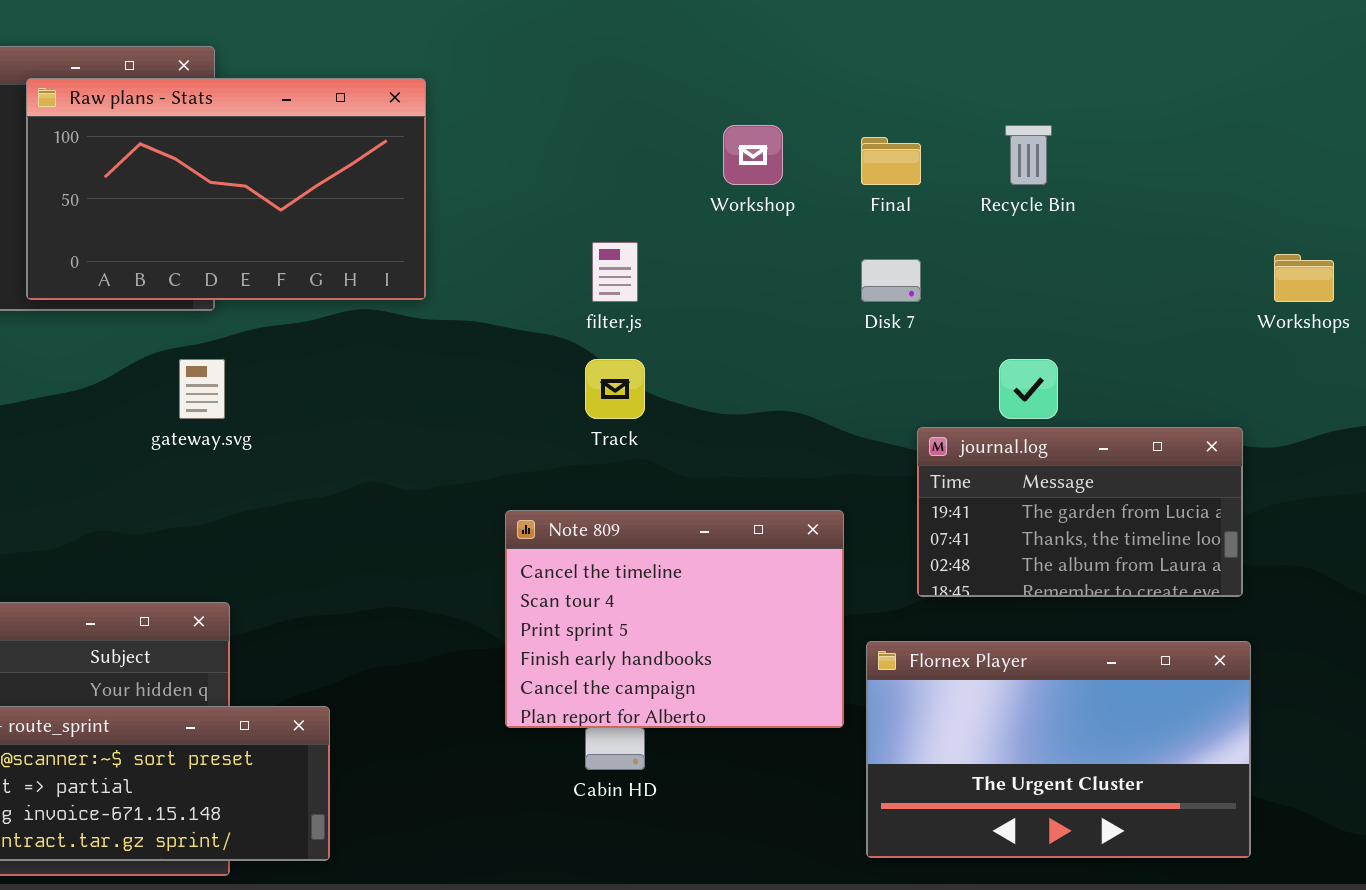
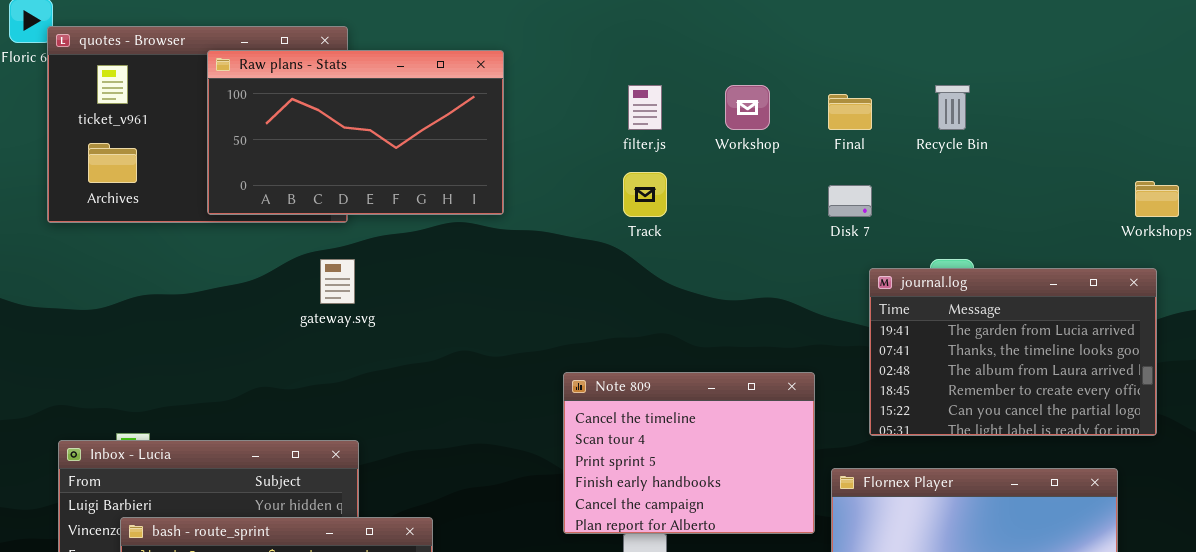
filter.js: [592,242,638,302] -> [628,85,662,130], moved
Track: [585,359,645,419] -> [623,172,667,217], moved
journal.log: [917,427,1243,597] -> [869,268,1157,436], resized

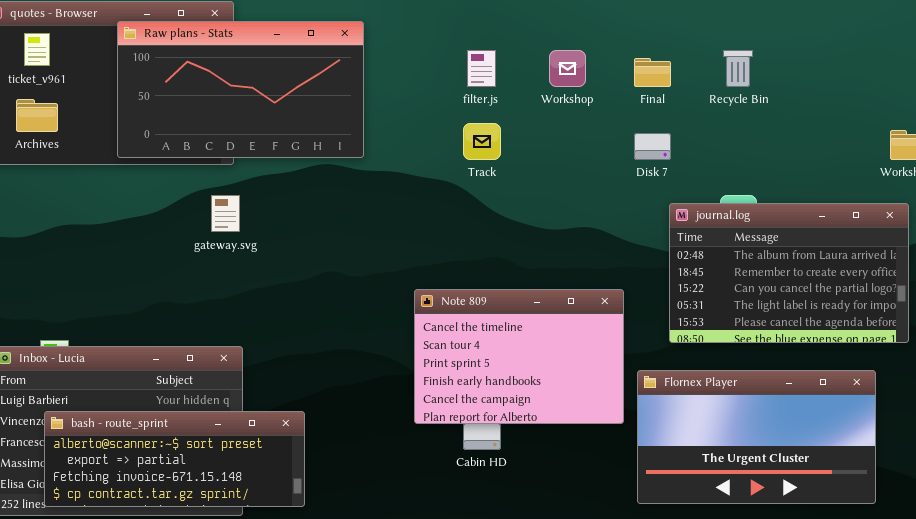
journal.log: [869,268,1157,436] -> [669,203,909,343], scrolled down 2 rows

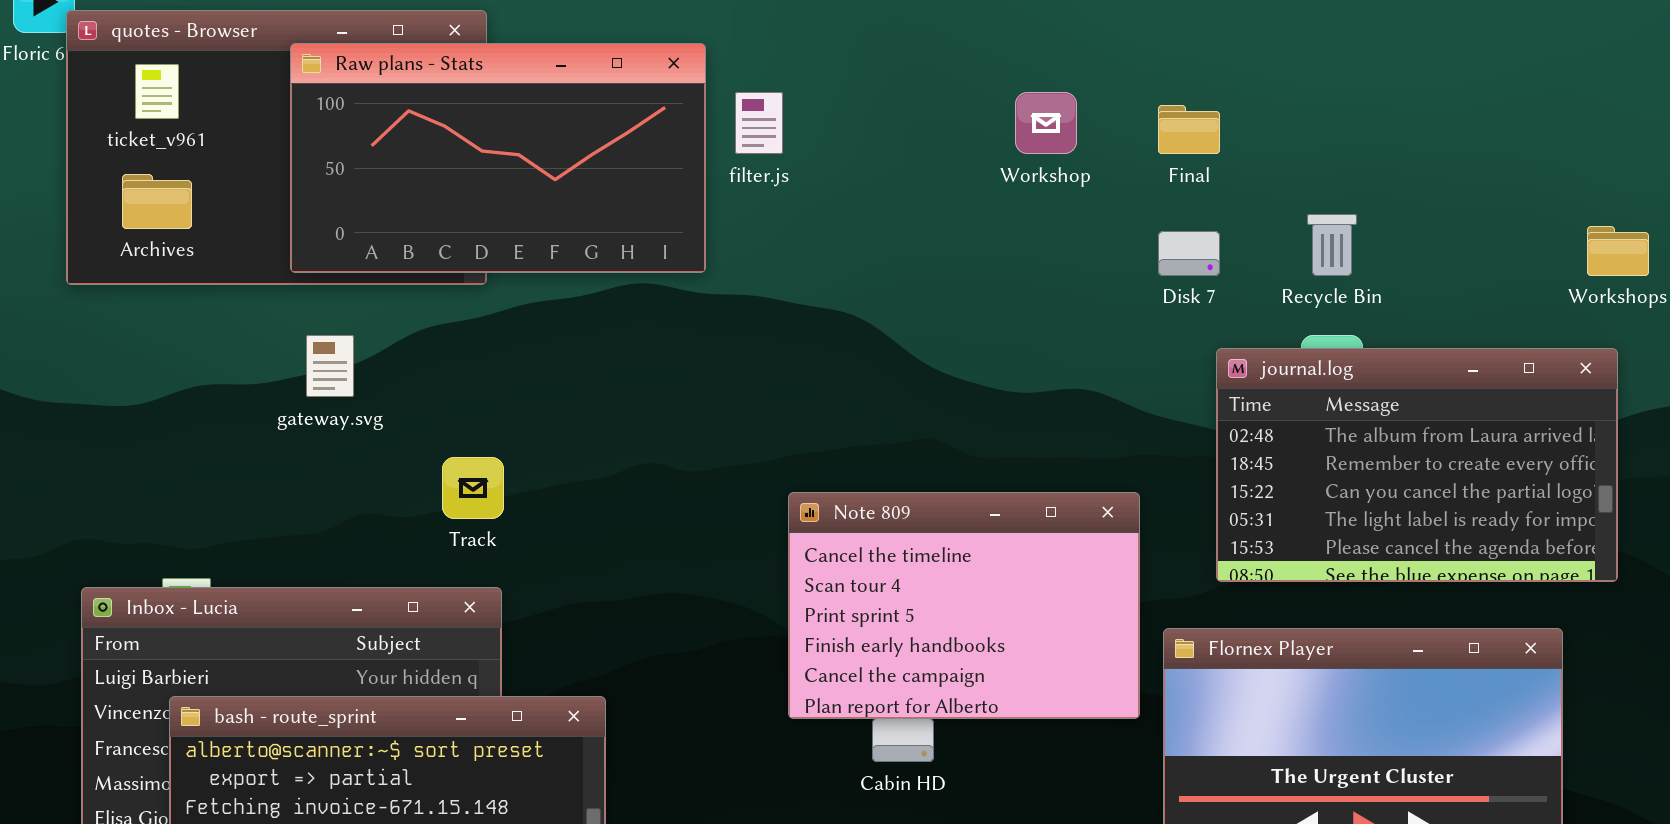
filter.js: [467,50,496,87] -> [735,92,783,154], moved
Recycle Bin: [723,50,753,87] -> [1307,214,1357,276], moved
Track: [463,123,501,160] -> [442,457,504,519], moved
gateway.svg: [211,195,240,232] -> [306,335,354,397], moved

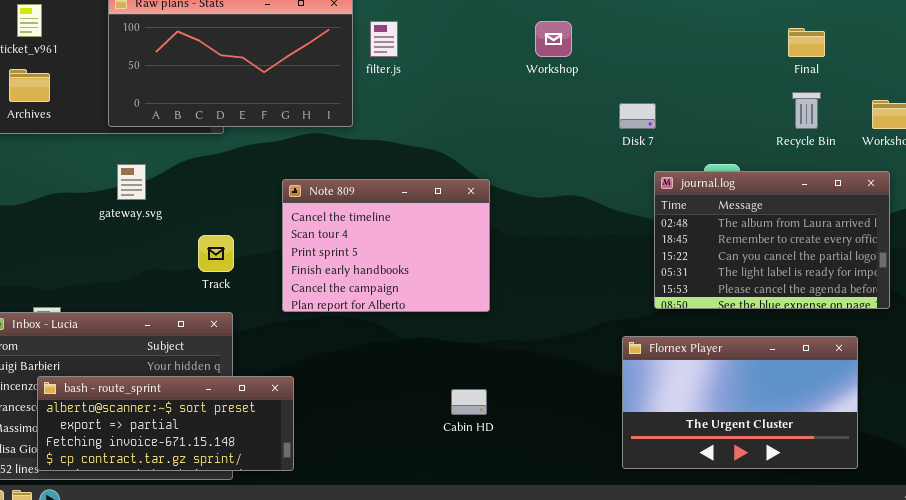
Final: [1158,105,1220,154] -> [788,28,825,57], moved
Recycle Bin: [1307,214,1357,276] -> [792,92,821,129], moved
Note 809: [788,492,1140,719] -> [282,179,490,312], moved

